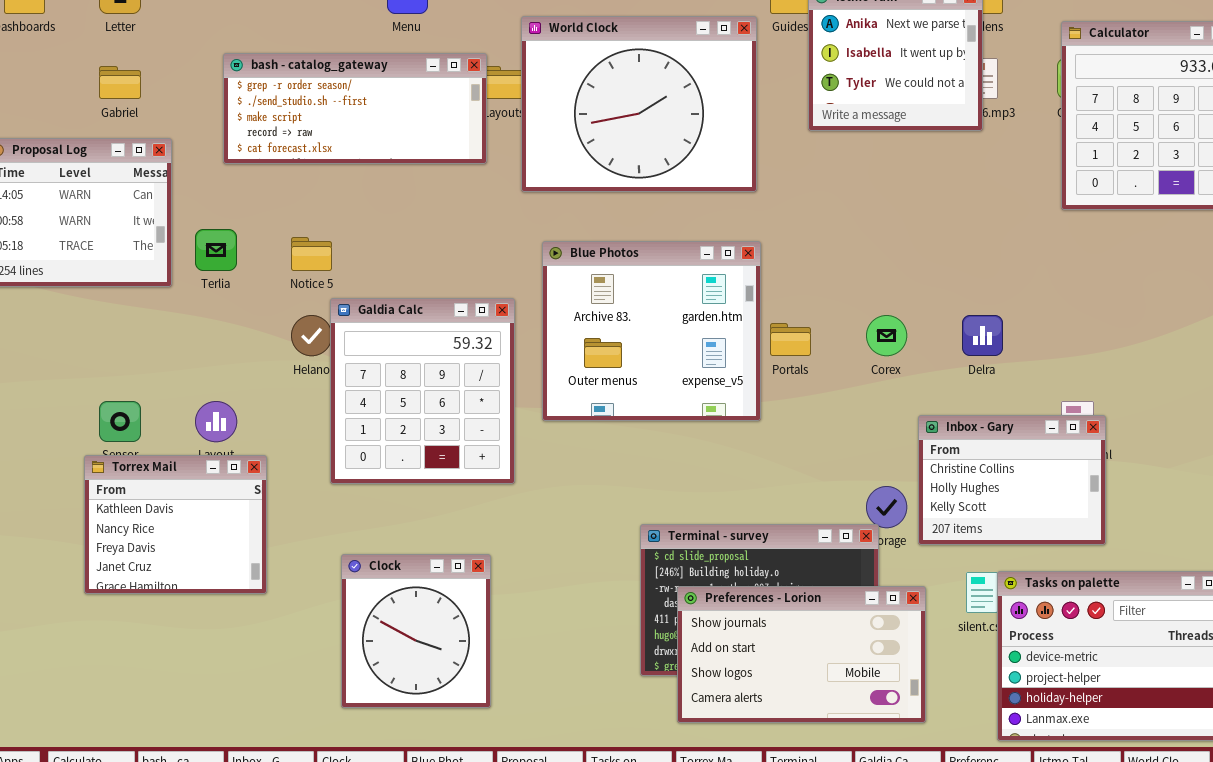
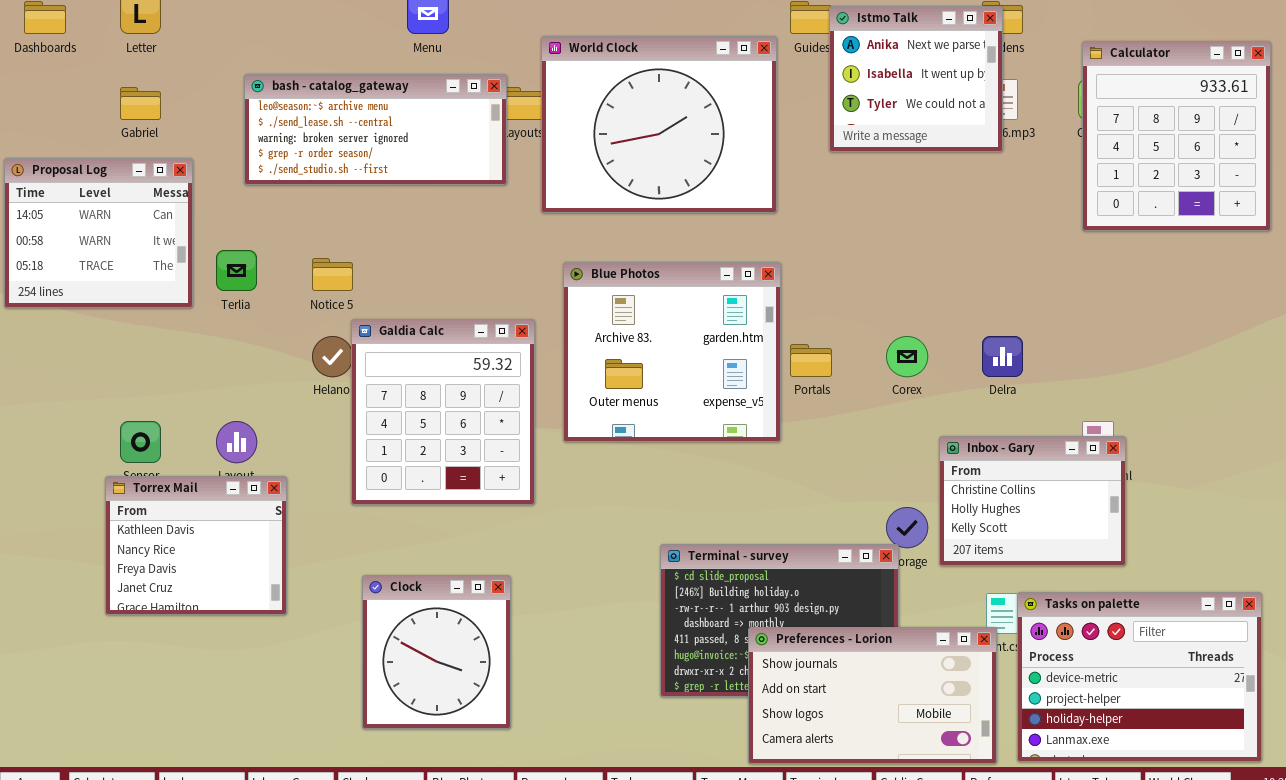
bash - catalog_gateway: [223,53,487,164] -> [244,74,507,185], scrolled up 3 rows
Preferences - Lorion: [677,586,926,723] -> [748,627,997,764], moved

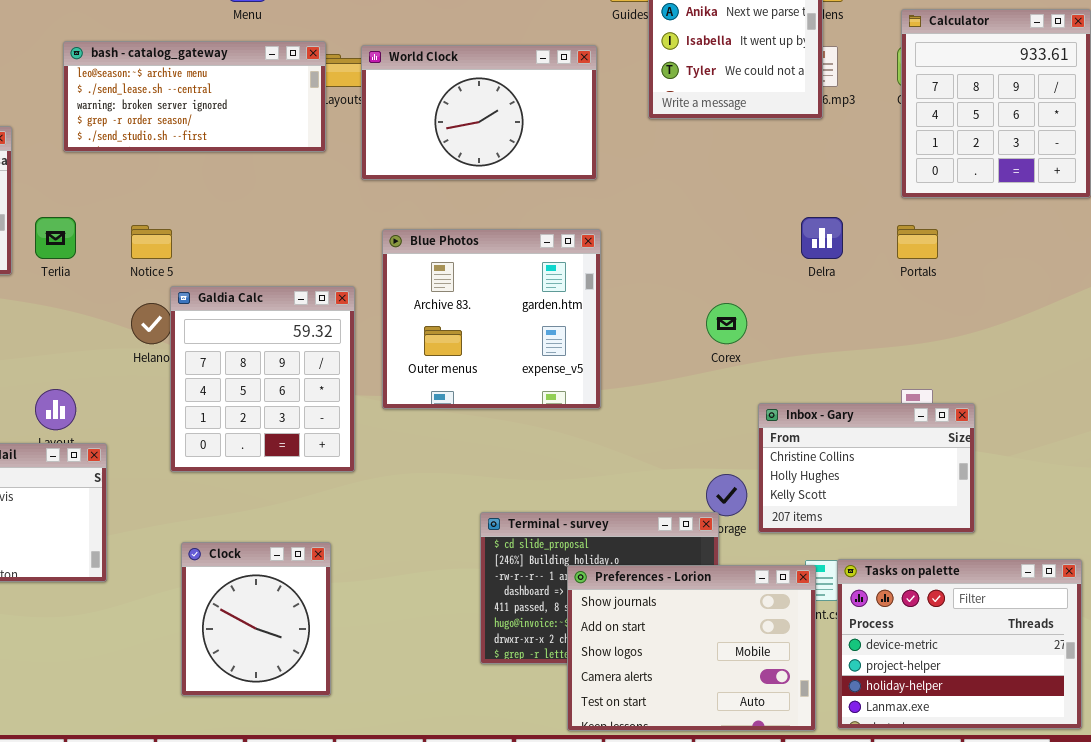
World Clock: [541,36,777,213] -> [361,45,597,180], resized
Delra: [982,336,1023,377] -> [801,217,843,259], moved
Portals: [790,344,832,377] -> [897,225,938,259], moved
Inbox - Gary: [939,436,1126,566] -> [758,403,975,533], resized
Preferences - Lorion: [748,627,997,764] -> [567,565,816,731], resized

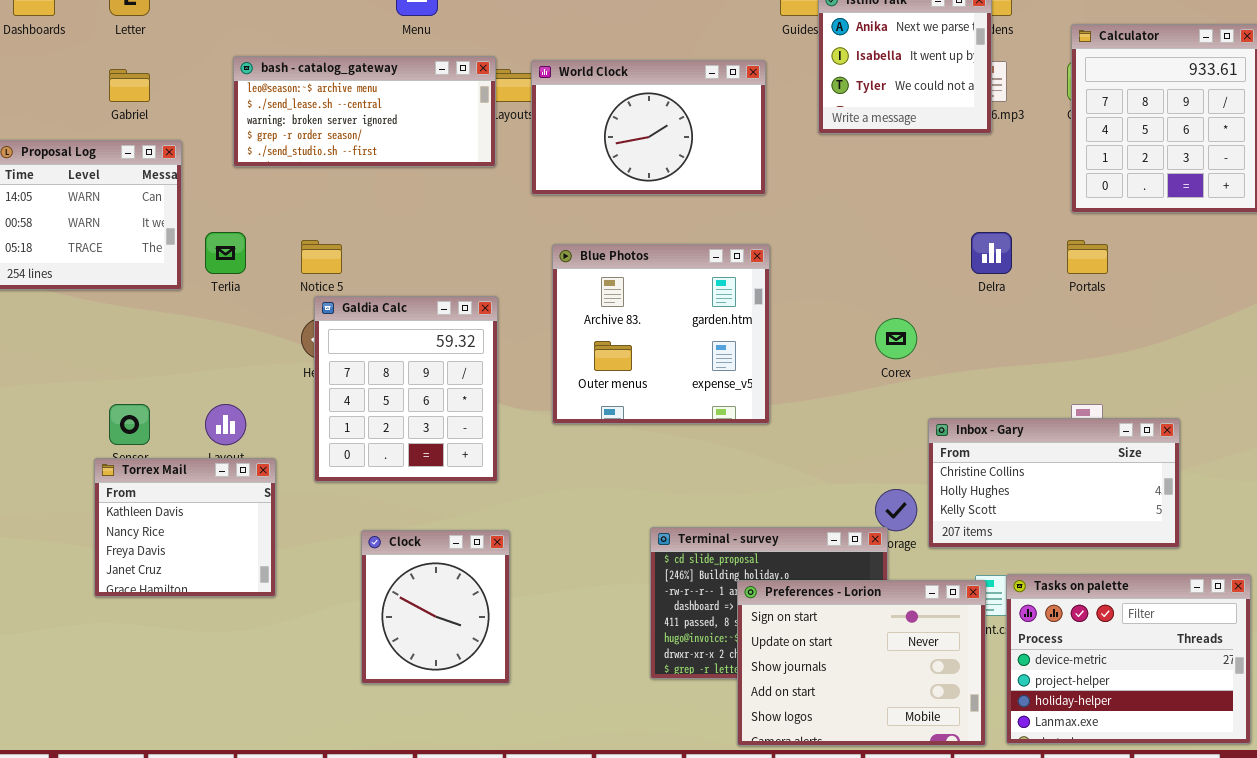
Galdia Calc: [170,286,355,472] -> [314,296,498,482], moved
Inbox - Gary: [758,403,975,533] -> [928,418,1180,548], resized
Clock: [181,542,331,696] -> [361,530,510,684], moved
Preferences - Lorion: [567,565,816,731] -> [737,580,986,746], scrolled up 2 rows

